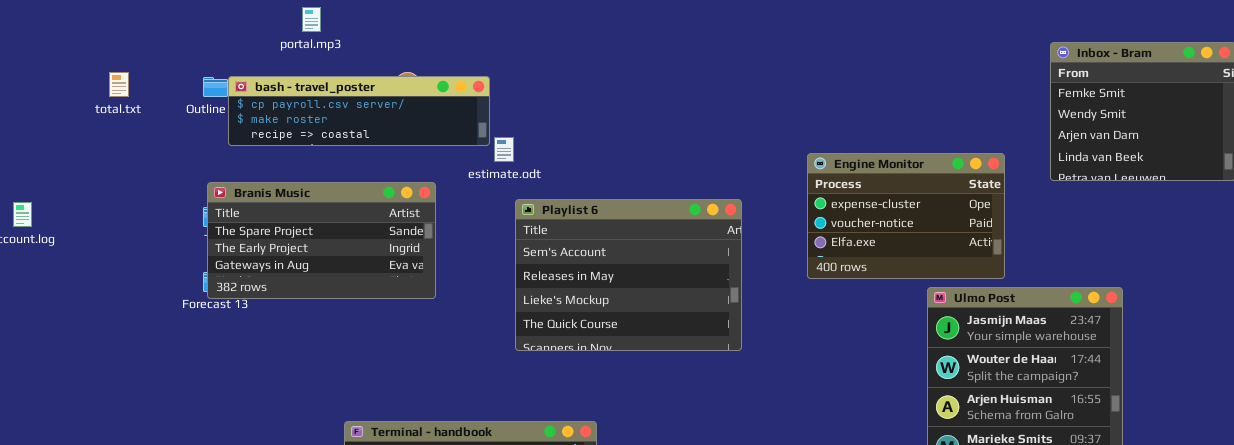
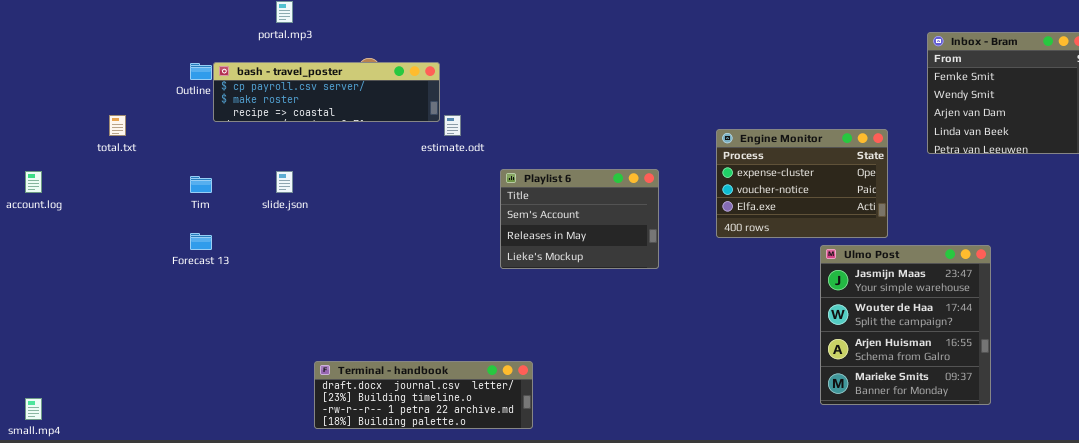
total.txt: [109,72,129,97] -> [109,115,126,136], moved
Branis Music: [207,182,436,299] -> none, closed
Playlist 6: [515,199,742,351] -> [500,169,659,269], resized

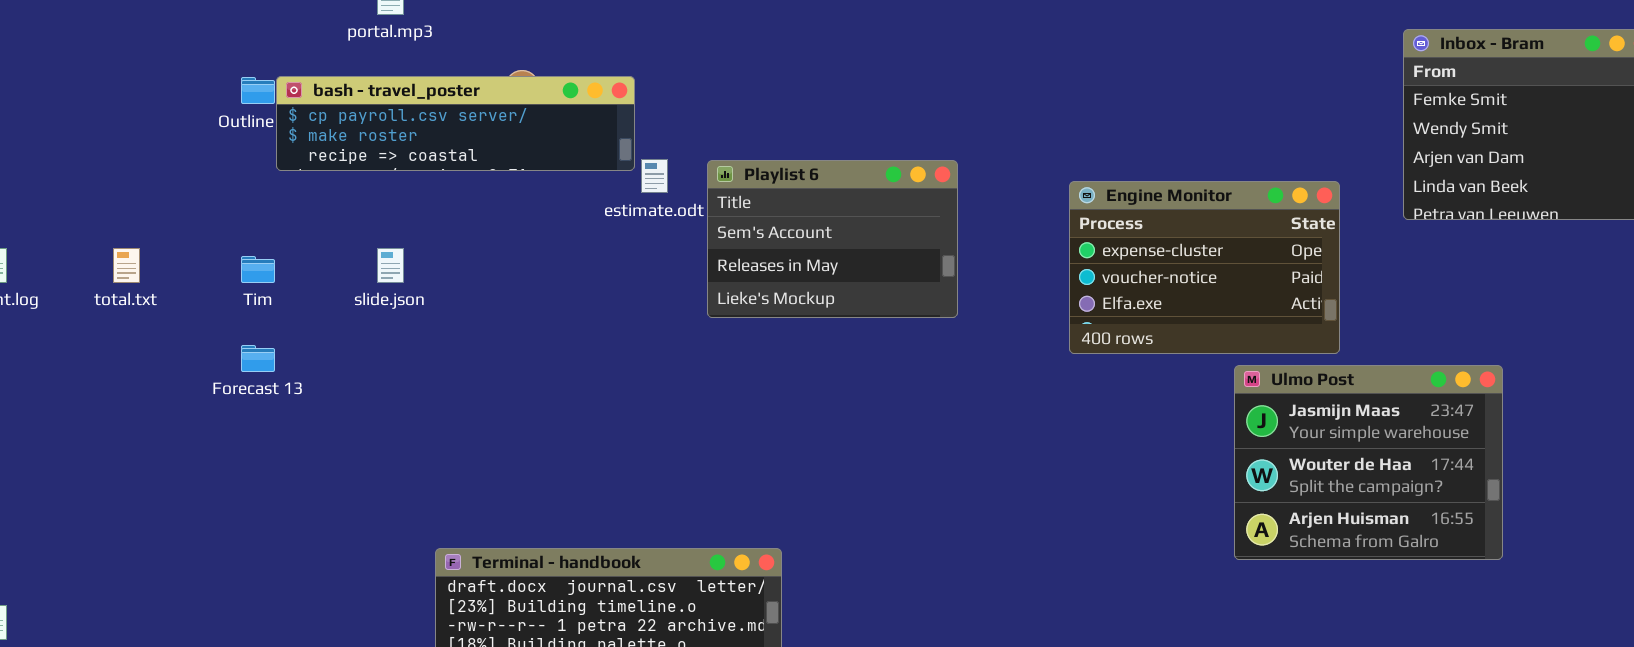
total.txt: [109,115,126,136] -> [113,248,140,283], moved
Playlist 6: [500,169,659,269] -> [707,160,958,318], moved
Ulmo Post: [820,245,991,405] -> [1234,365,1503,560], resized

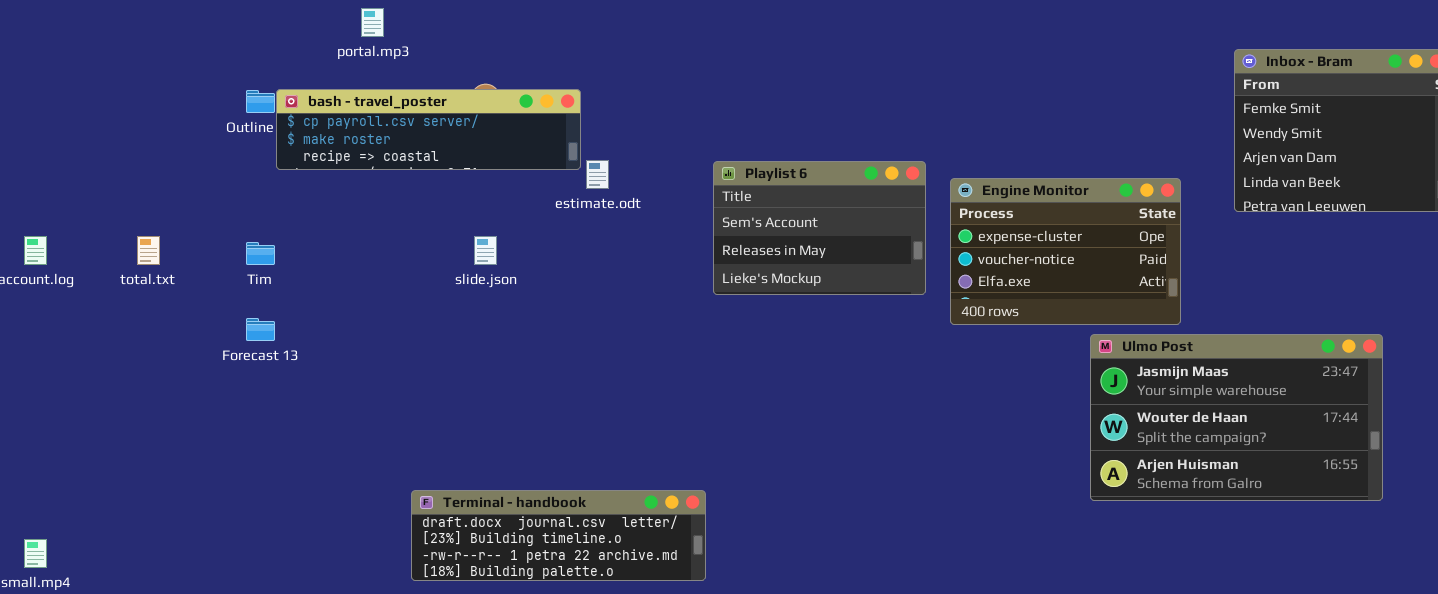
Playlist 6: [707,160,958,318] -> [713,161,926,295], moved
slide.json: [377,248,404,283] -> [474,236,497,265], moved
Ulmo Post: [1234,365,1503,560] -> [1090,334,1383,501], resized

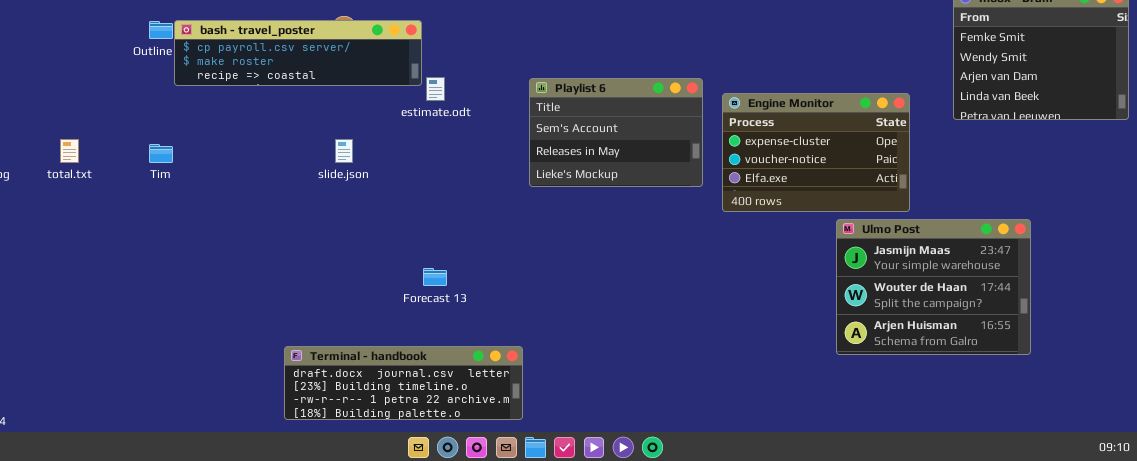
Forecast 13: [246,318,275,341] -> [423,268,447,286], moved
Ulmo Post: [1090,334,1383,501] -> [836,219,1031,355], resized

